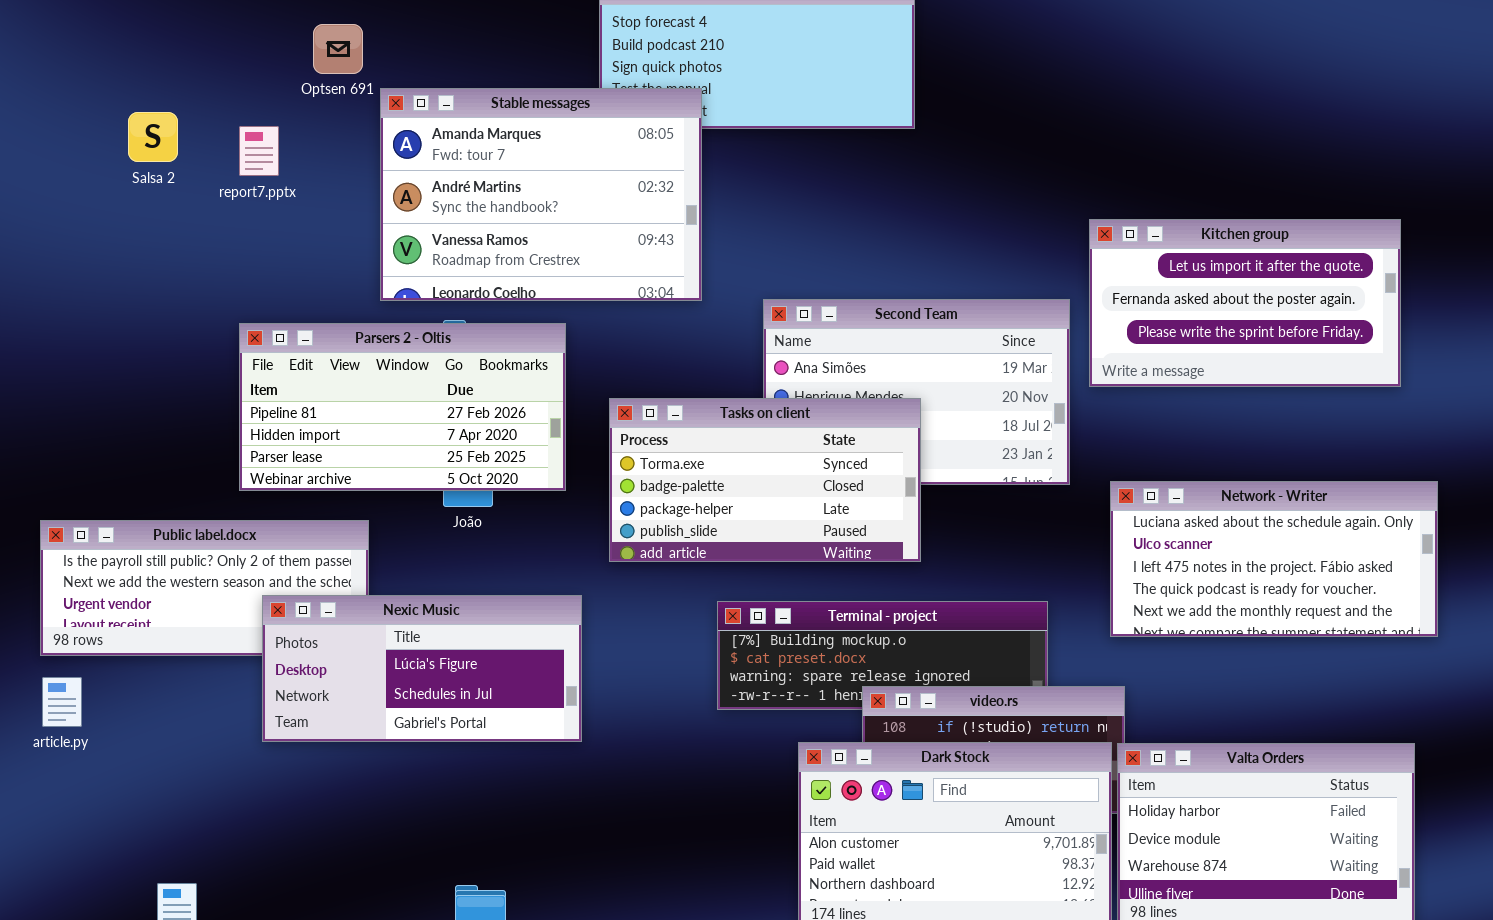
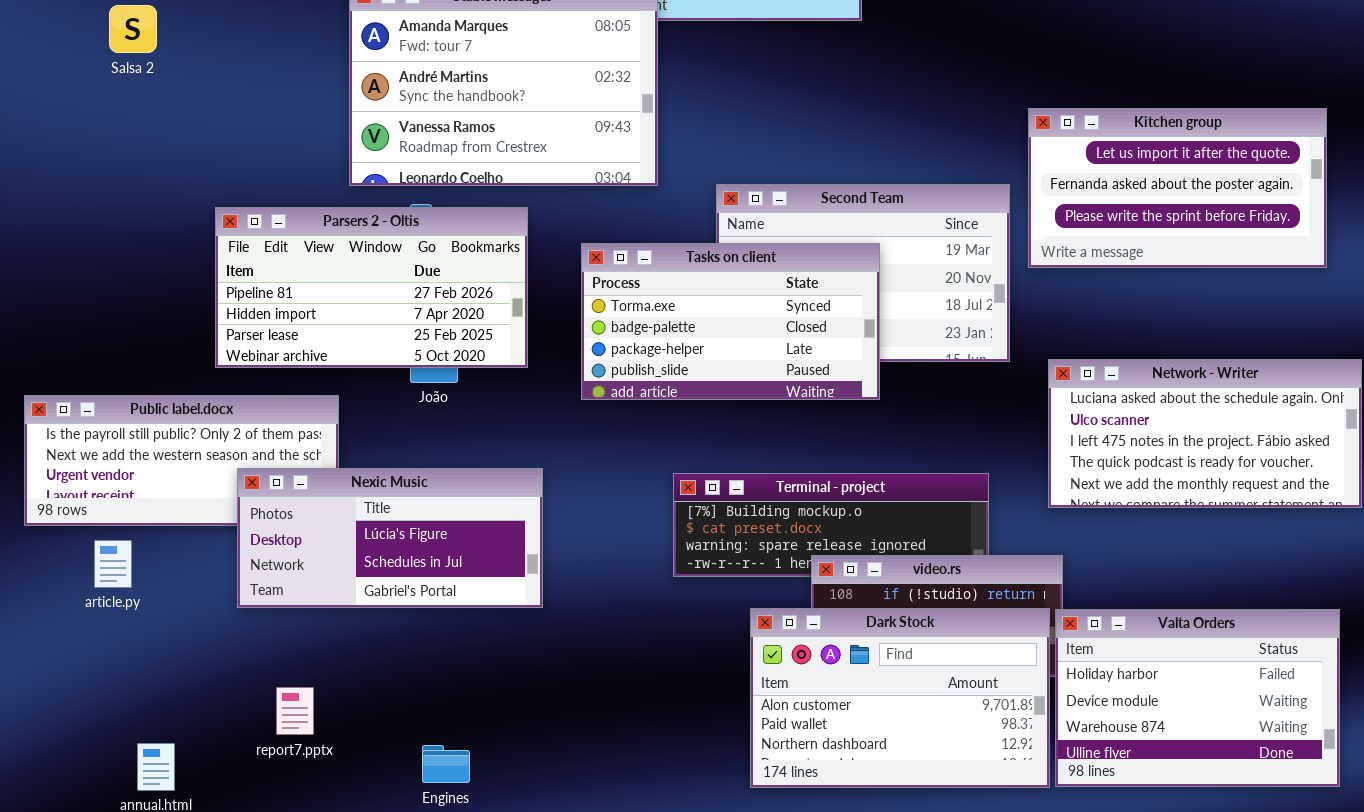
report7.pptx: [239,126,279,176] -> [276,687,314,735], moved
Tasks on client: [609,398,921,562] -> [581,243,880,400], moved
article.py: [42,677,82,727] -> [94,540,132,588], moved

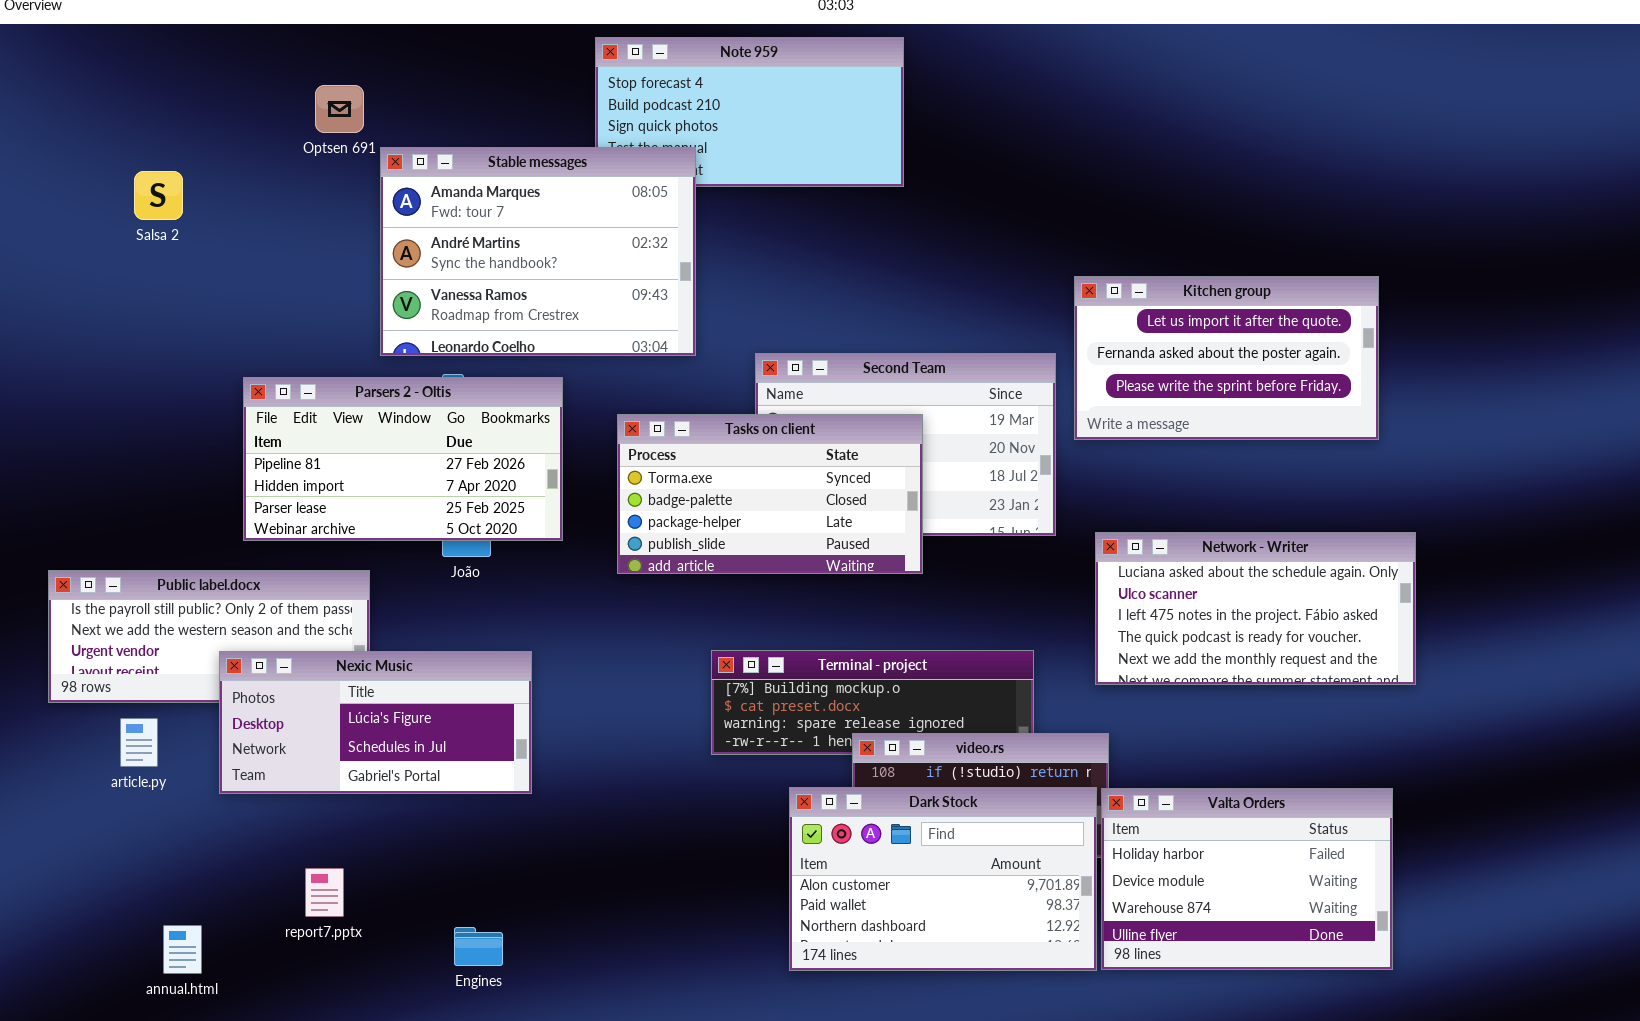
Nexic Music: [237,468,543,608] -> [219,651,532,794], moved

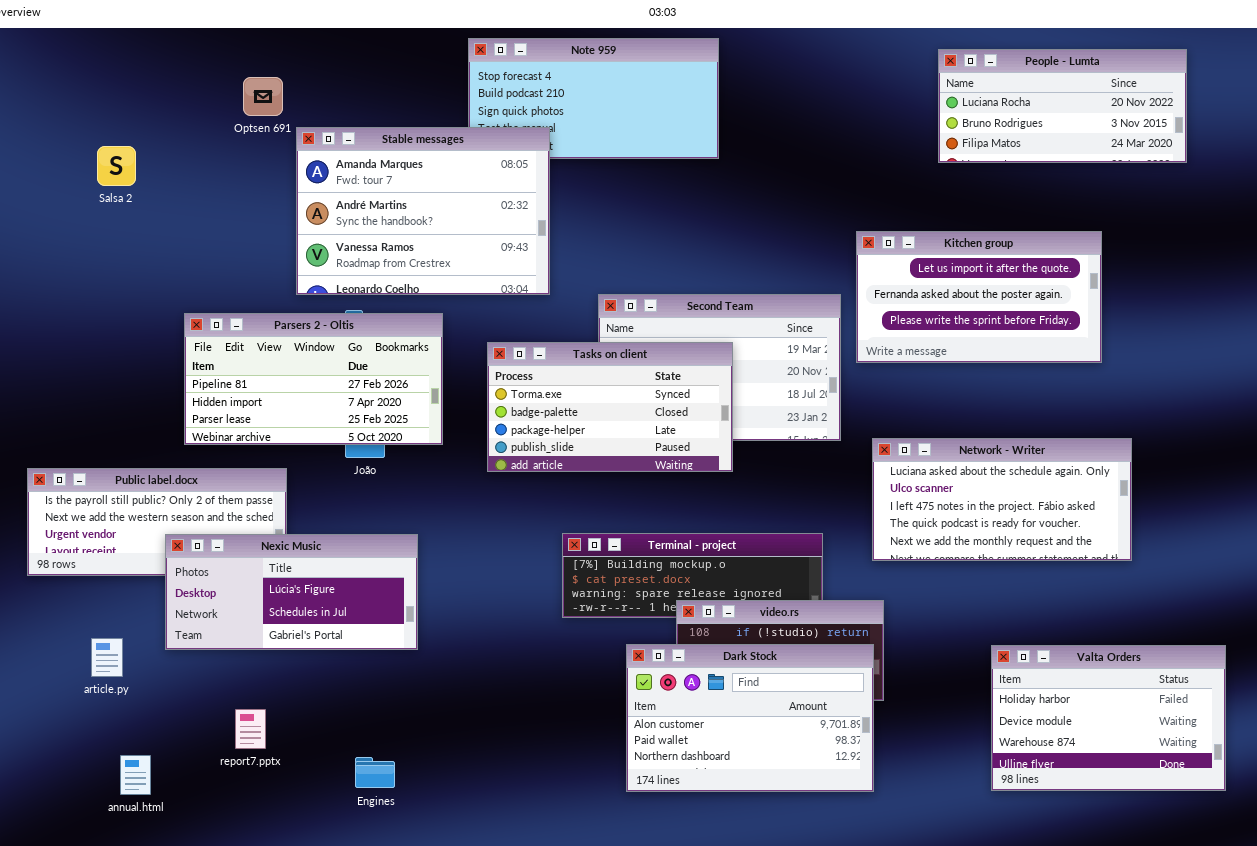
People - Lumta: none -> [938,49,1187,163], opened
article.py: [120,718,158,767] -> [91,638,123,677], moved
Valta Orders: [1101,788,1393,970] -> [991,645,1226,791], moved

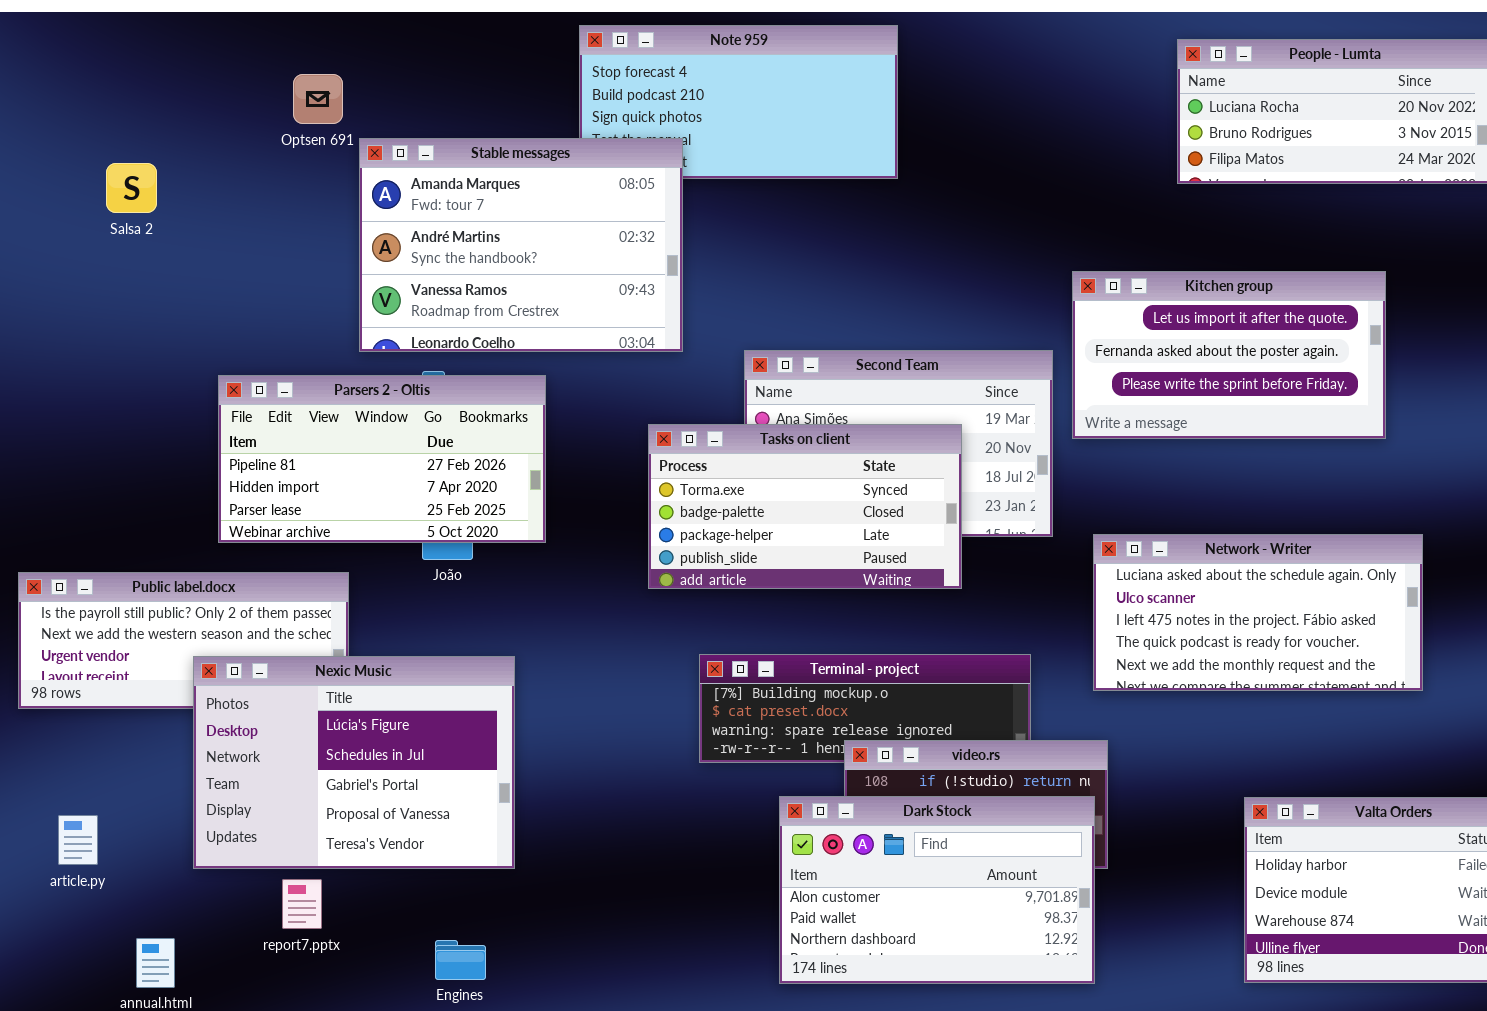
Tasks on client: [487,342,733,472] -> [648,424,962,589], moved
Nexic Music: [165,534,418,650] -> [193,656,515,869], resized
article.py: [91,638,123,677] -> [58,815,98,865], moved

